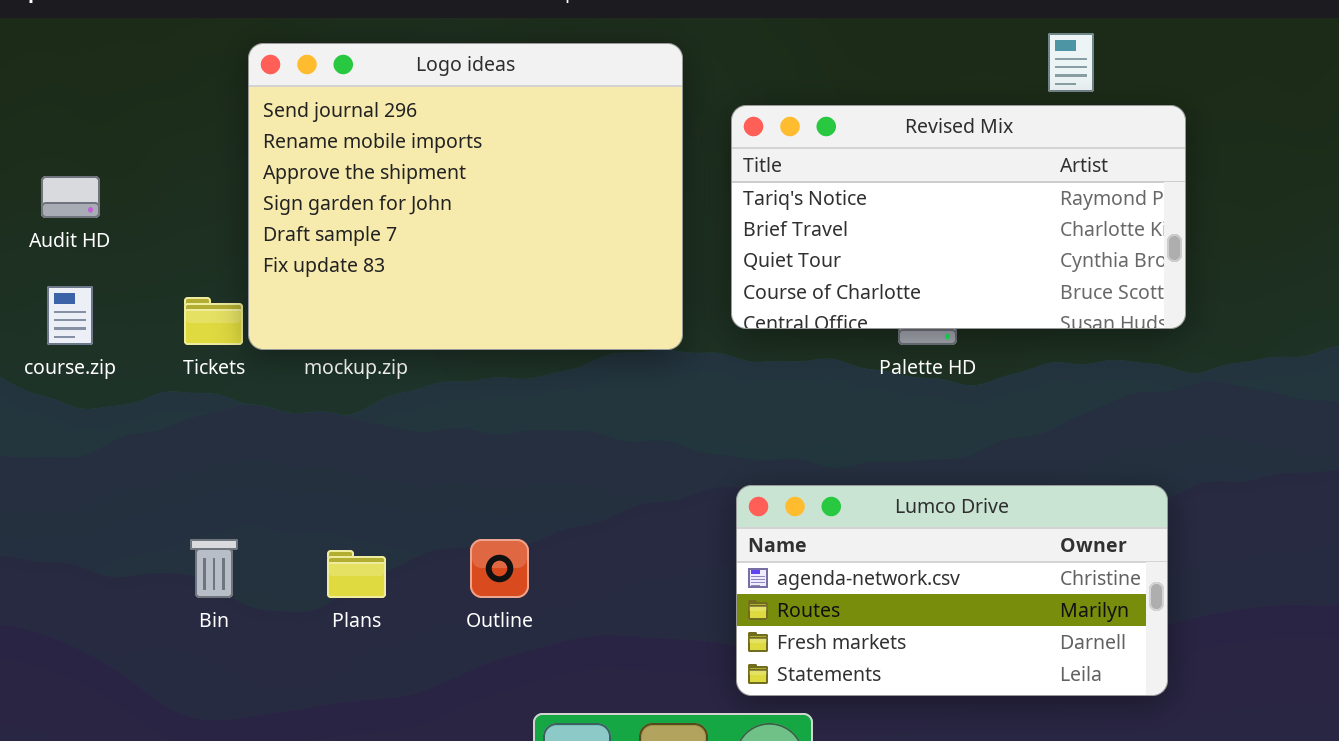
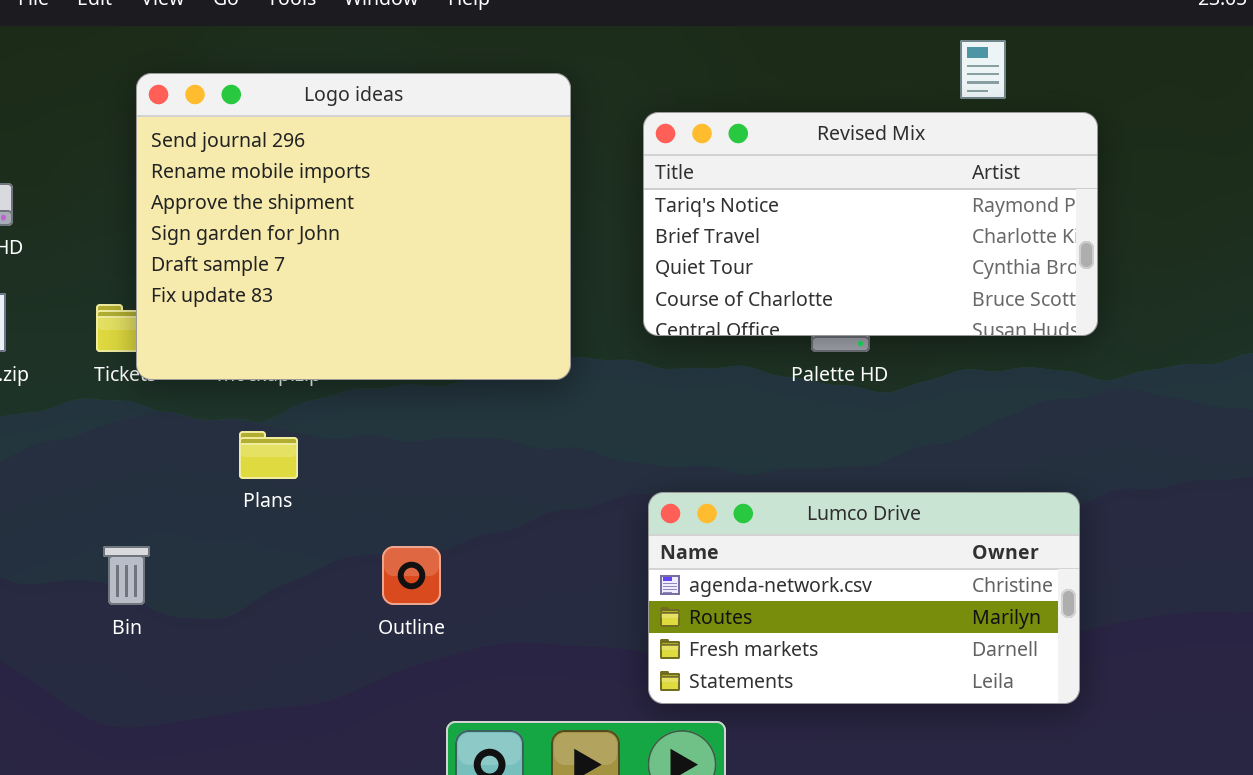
Logo ideas: [248,43,683,350] -> [136,73,571,380], moved
Plans: [327,550,386,598] -> [239,431,298,479], moved

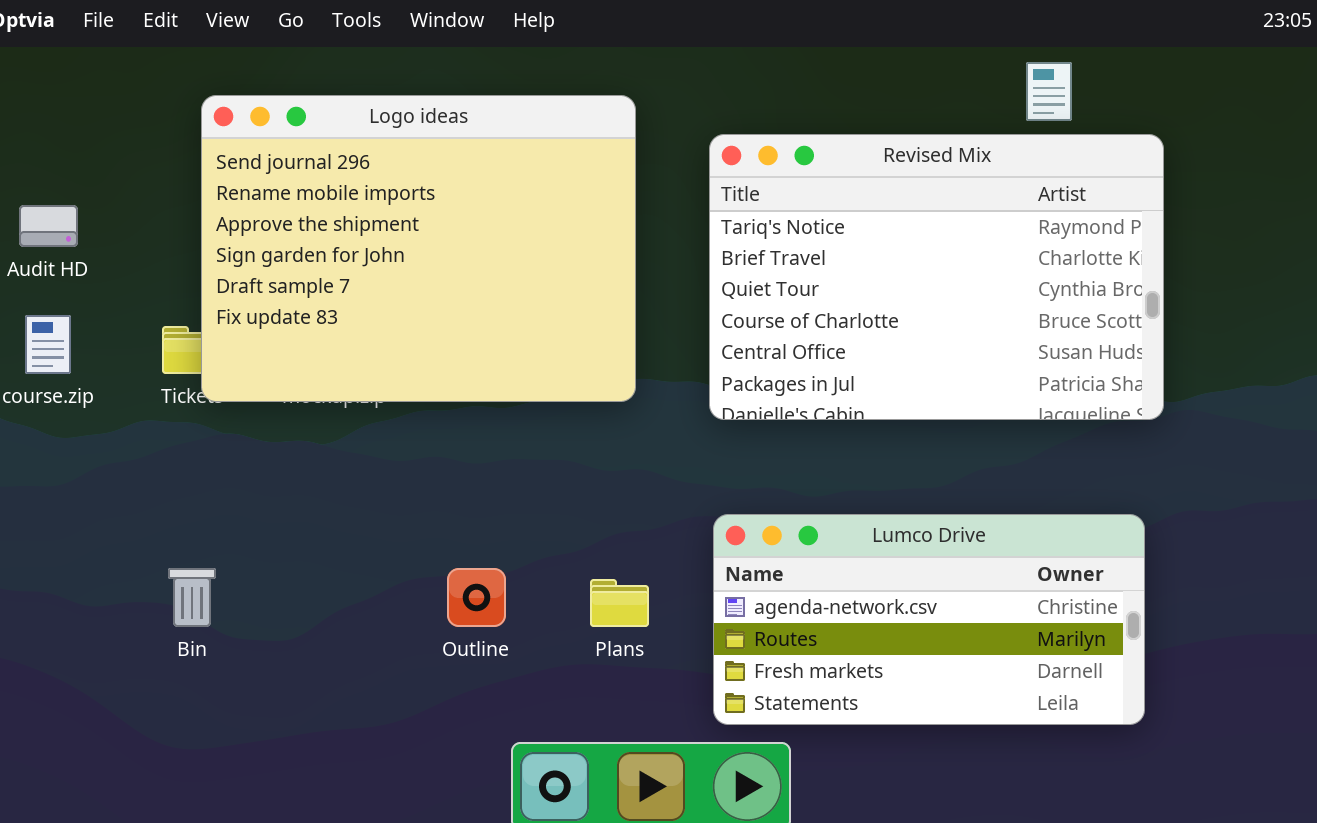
Revised Mix: [643,112,1098,336] -> [709,134,1164,420], resized
Plans: [239,431,298,479] -> [590,579,649,627], moved

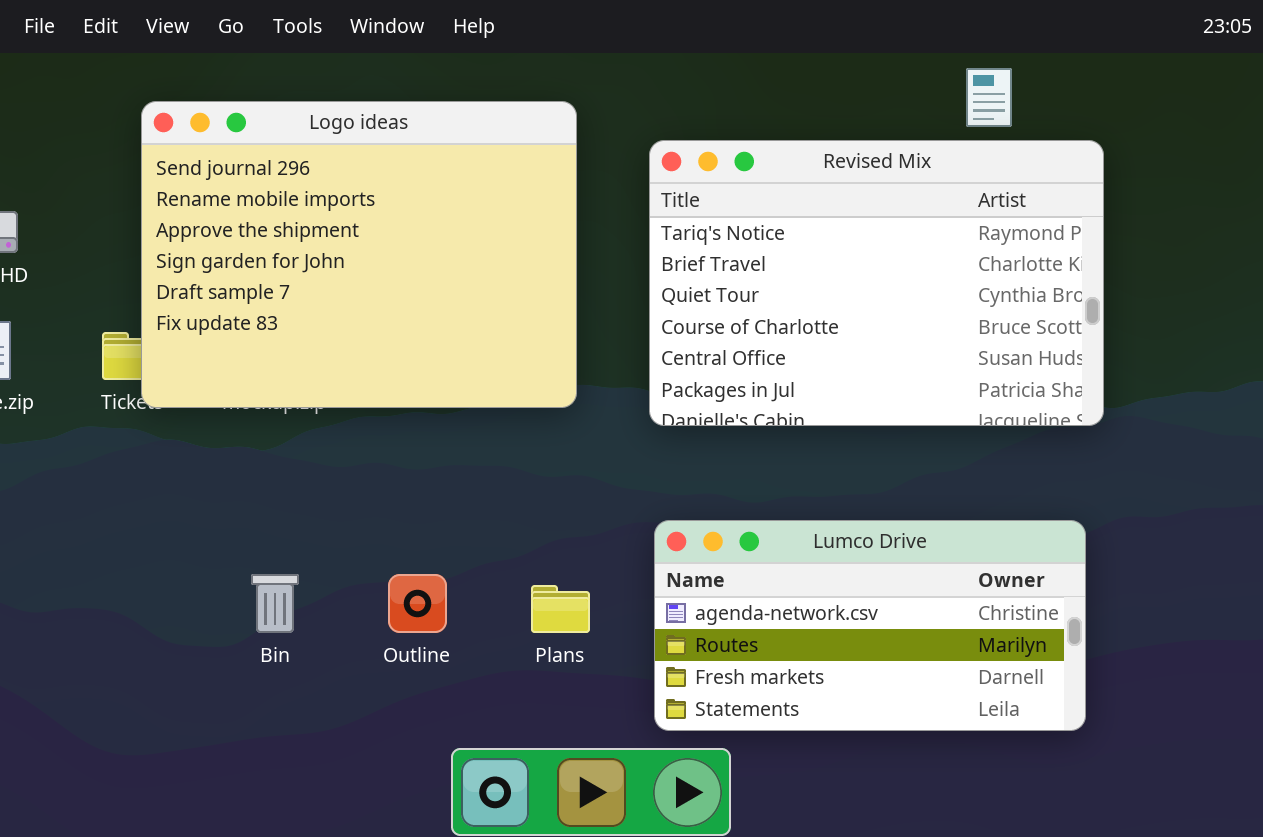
Bin: [168,568,216,627] -> [251,574,299,633], moved

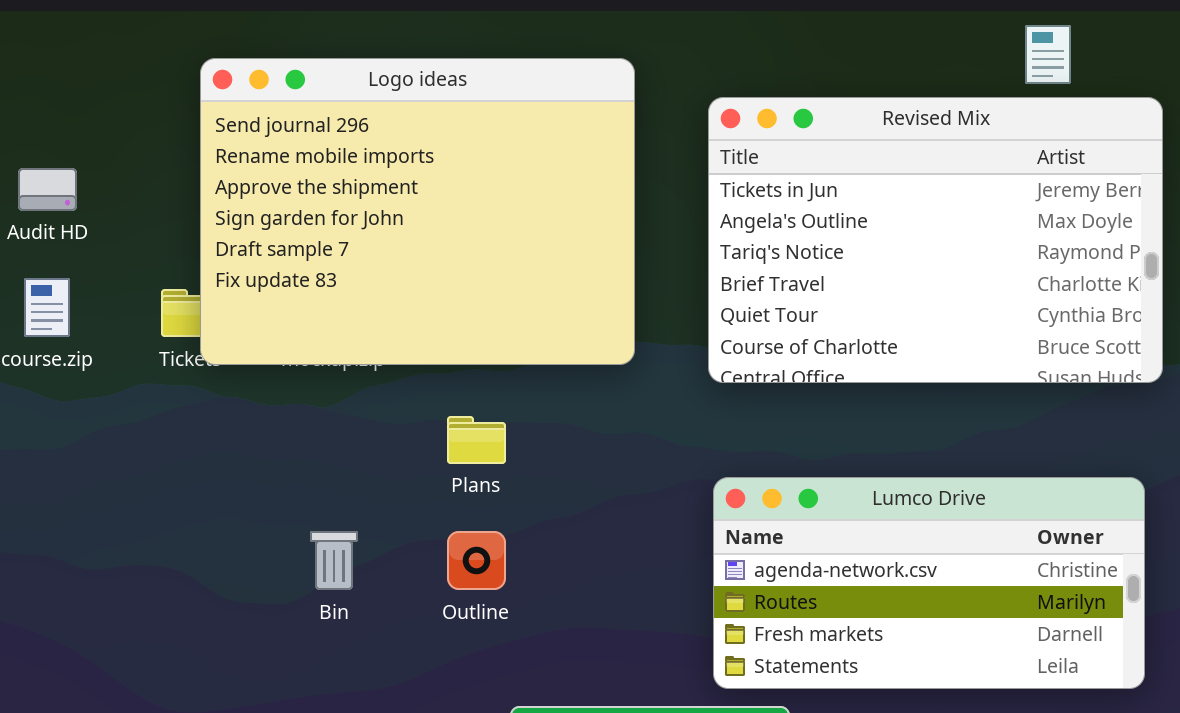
Revised Mix: [649,140,1104,426] -> [708,97,1163,383], scrolled up 2 rows
Plans: [531,585,590,633] -> [447,416,506,464], moved

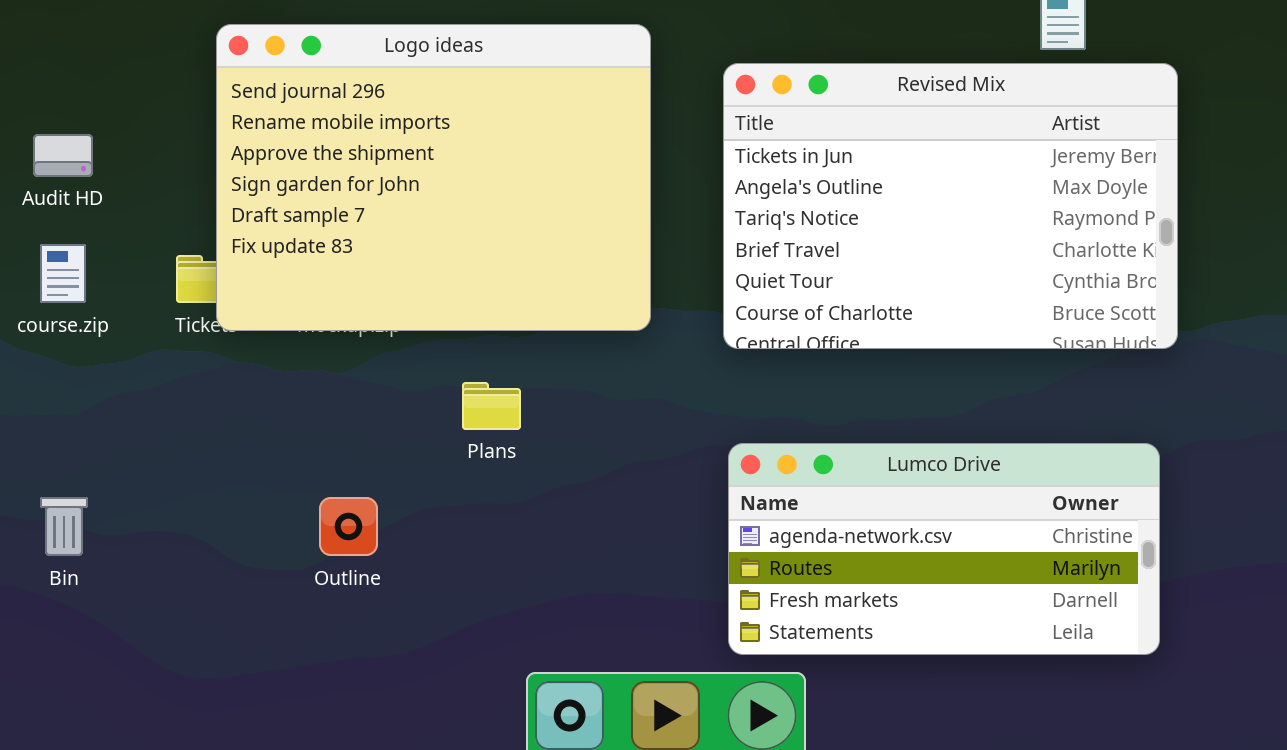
Bin: [310,531,358,590] -> [40,497,88,556], moved
Outline: [447,531,506,590] -> [319,497,378,556], moved

